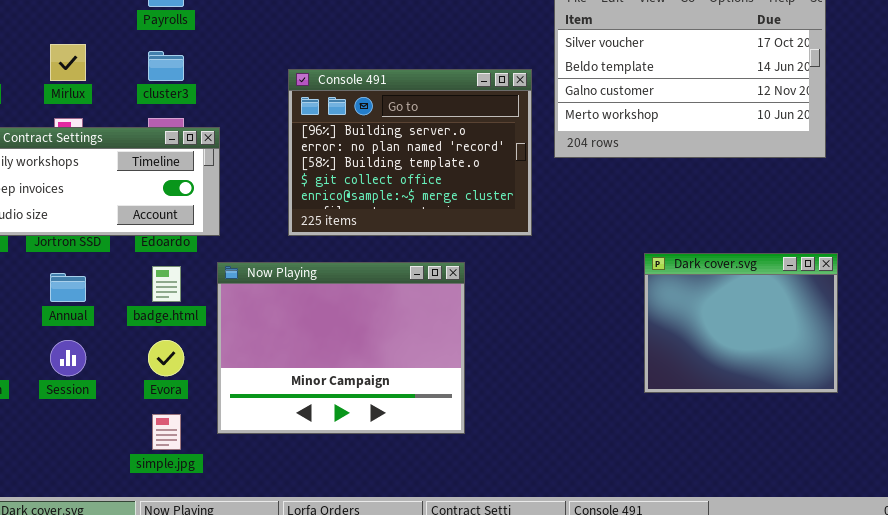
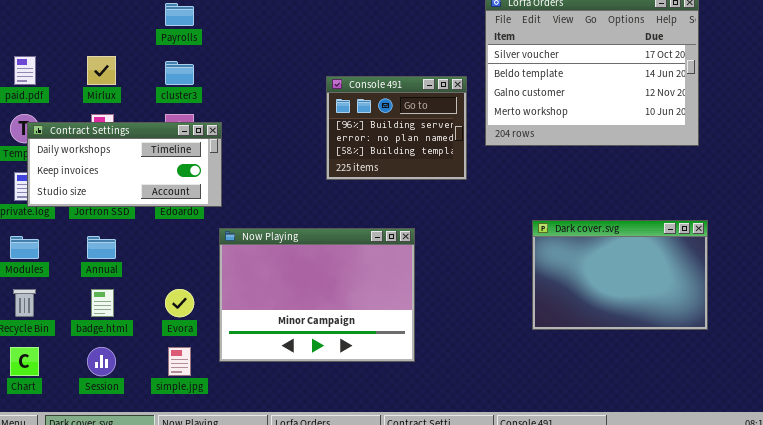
Console 491: [288,69,532,236] -> [326,76,467,180], resized
Dark cover.svg: [644,253,838,393] -> [532,220,708,330], resized
badge.html: [152,266,181,302] -> [91,289,114,317], moved
Session: [50,340,86,376] -> [87,347,116,376], moved

